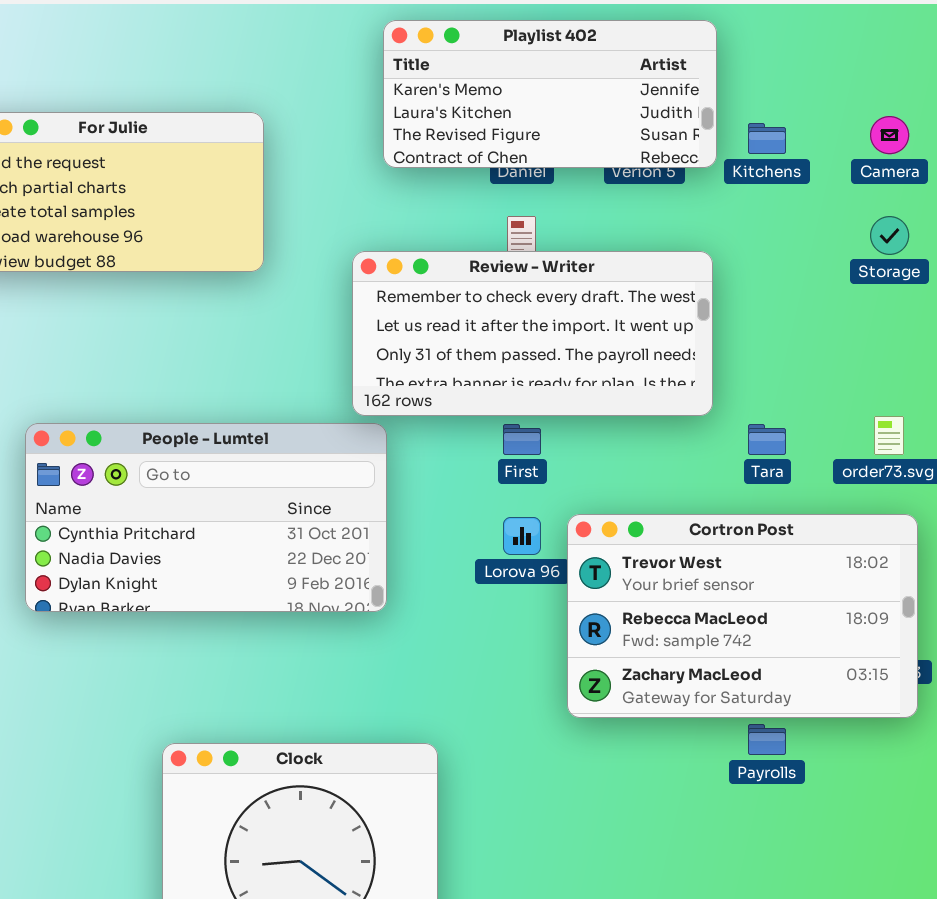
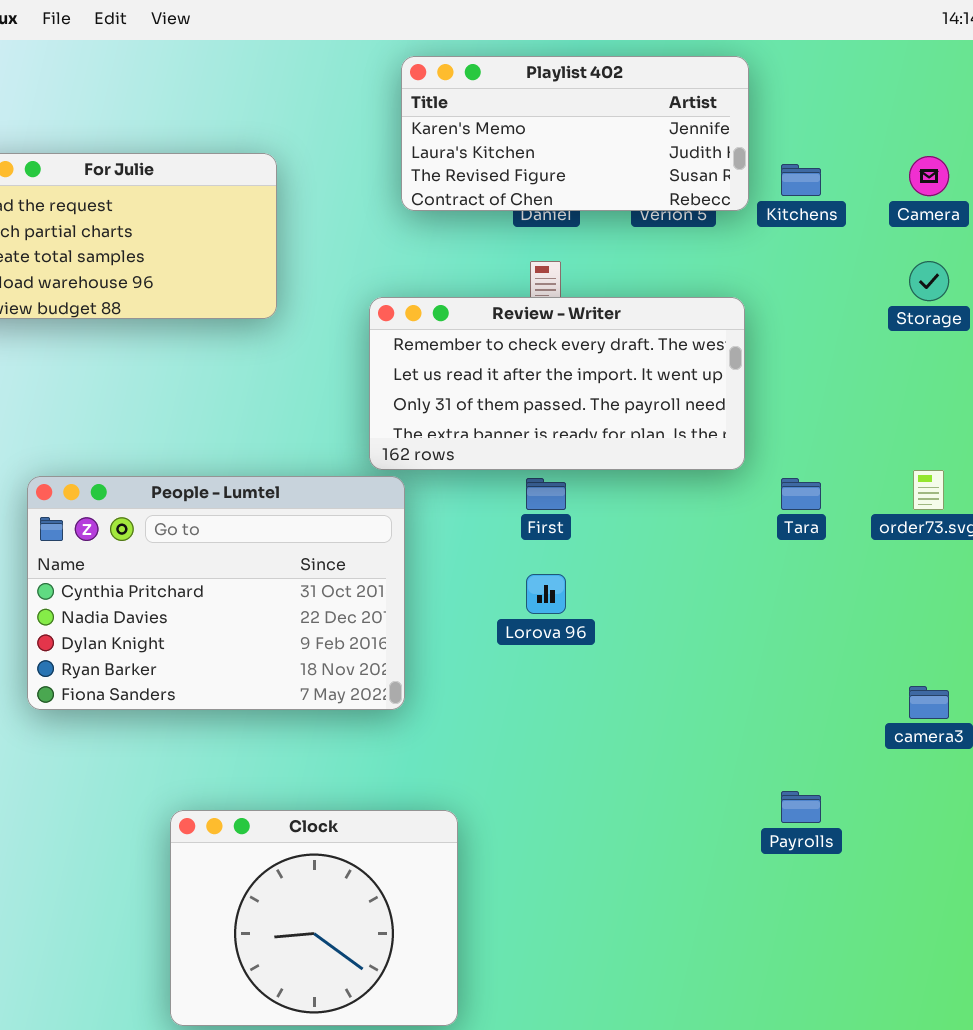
People - Lumtel: [25,423,387,612] -> [27,476,405,710], resized
Cortron Post: [567,514,918,718] -> none, closed

